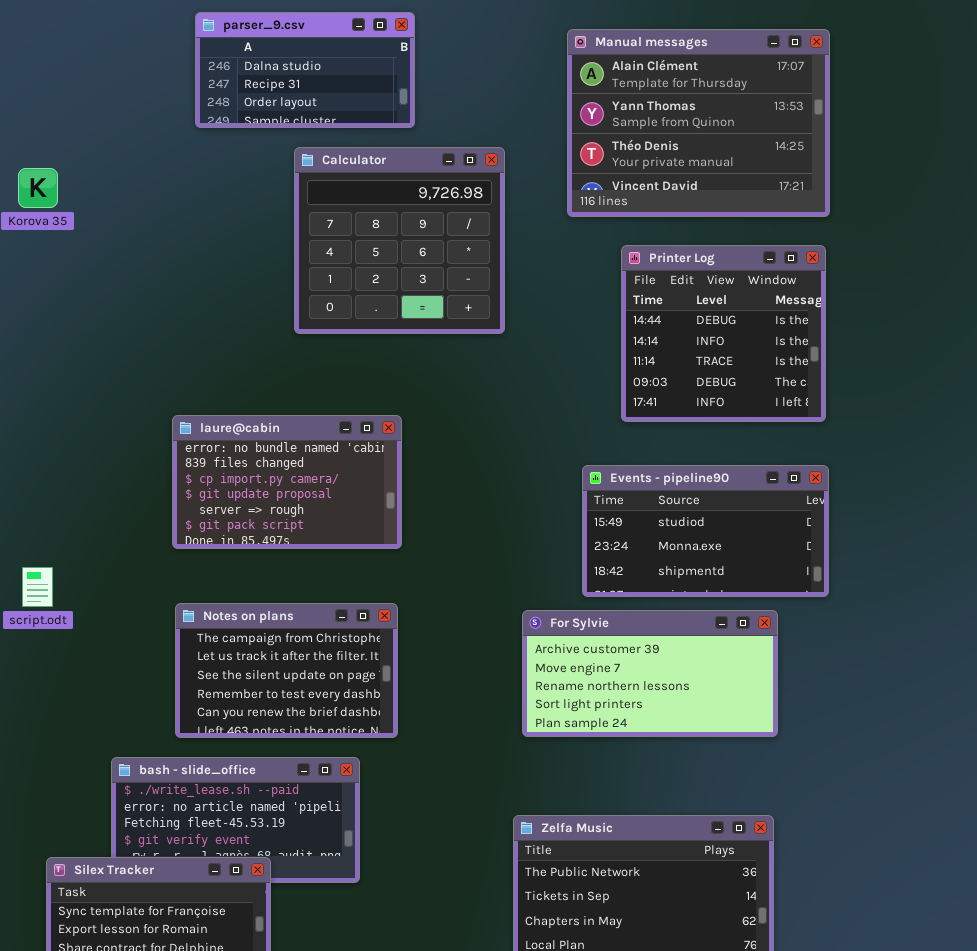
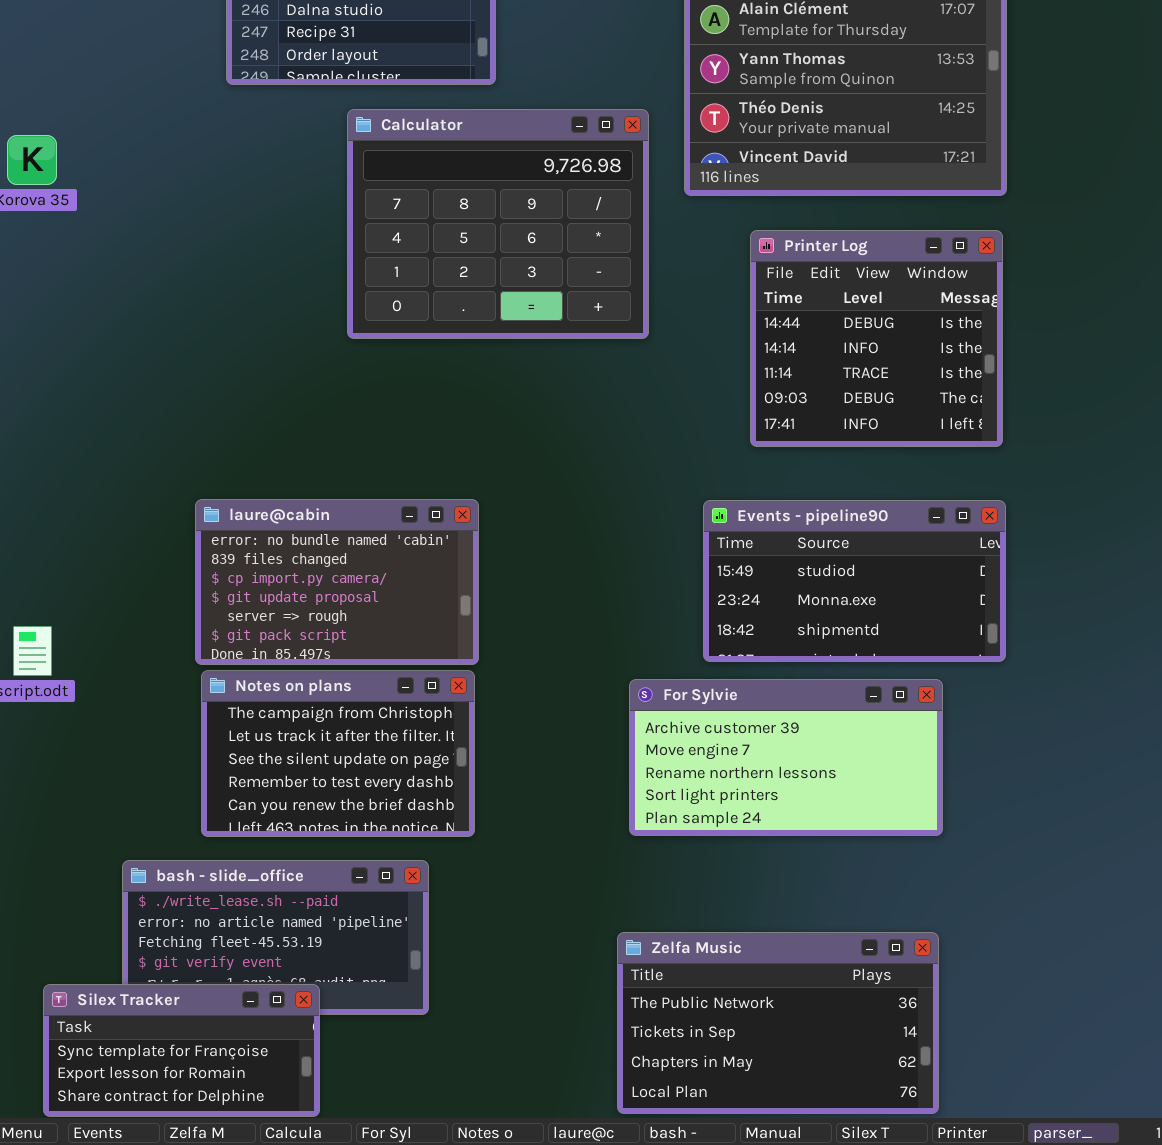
Calculator: [294,147,505,334] -> [347,109,649,339], resized
laure@cabin: [172,415,402,549] -> [195,499,479,665], moved

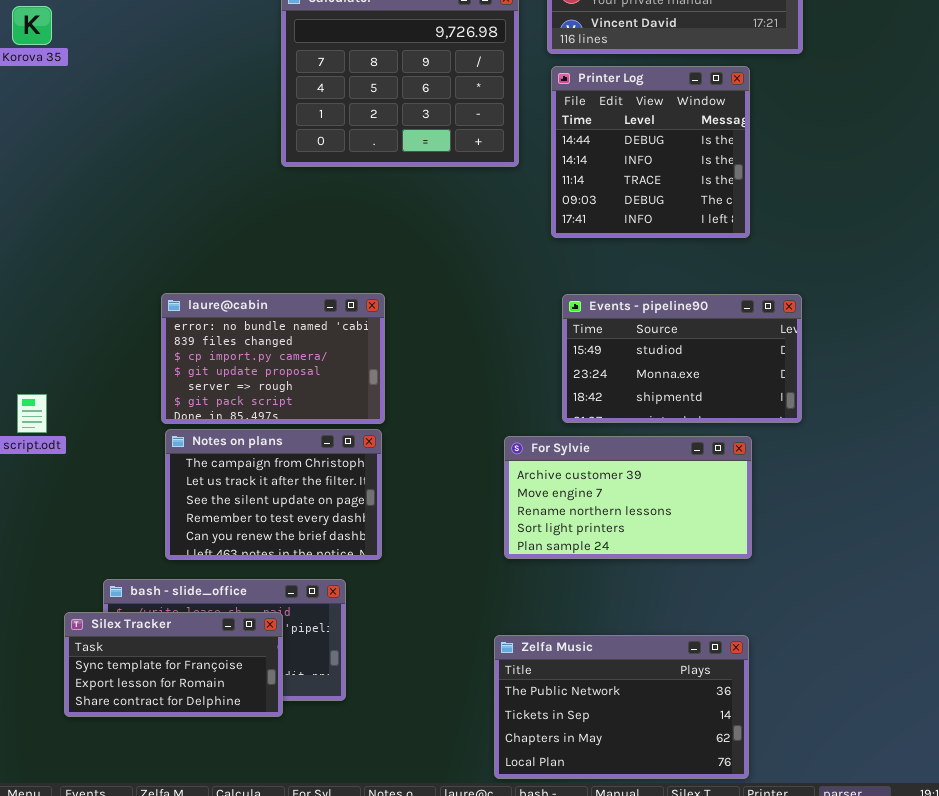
Printer Log: [750,230,1003,447] -> [551,66,750,238], moved
Silex Tracker: [43,984,320,1117] -> [64,612,283,717], moved

